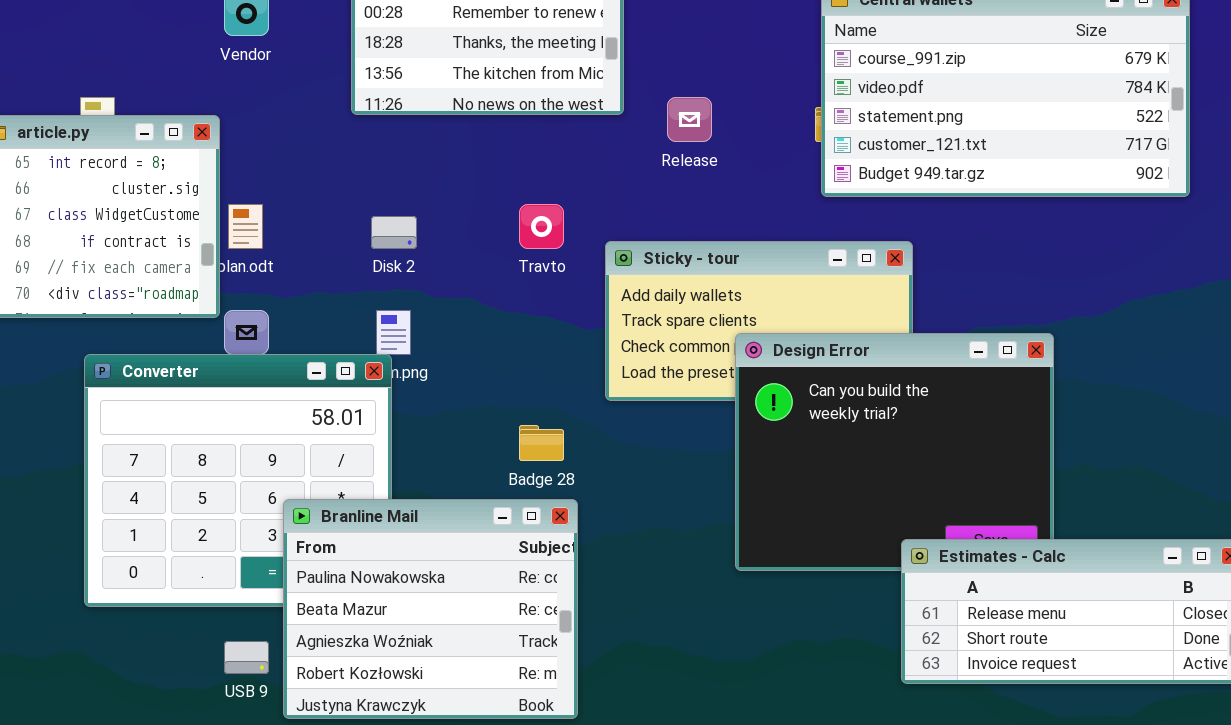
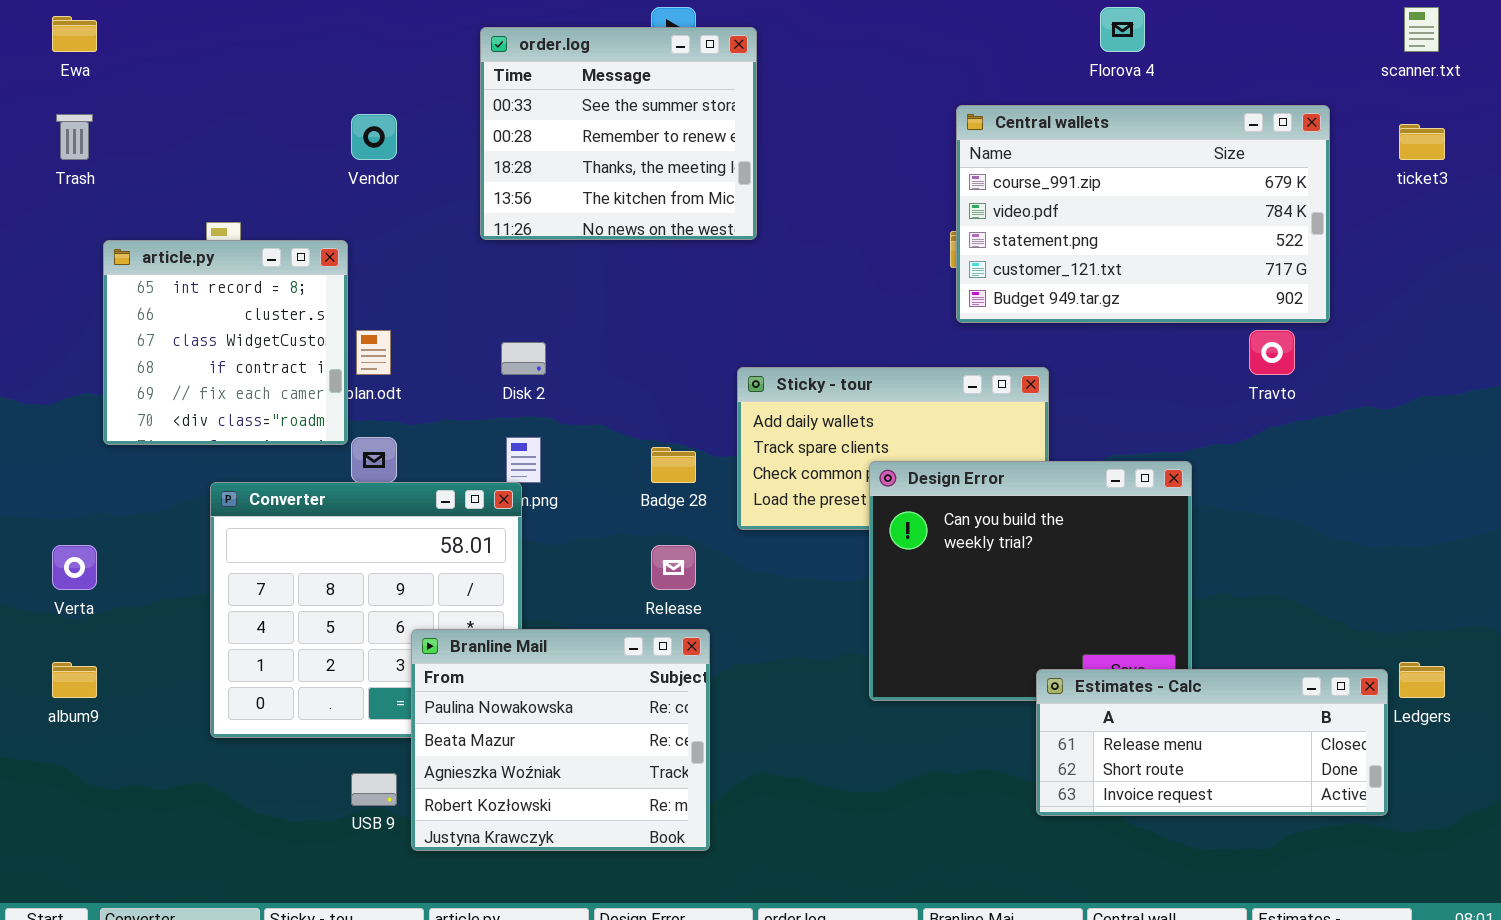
Release: [667,97,712,142] -> [651,545,696,590], moved
Travto: [519,204,564,249] -> [1249,330,1295,375], moved
Badge 28: [519,425,564,461] -> [651,447,696,483], moved

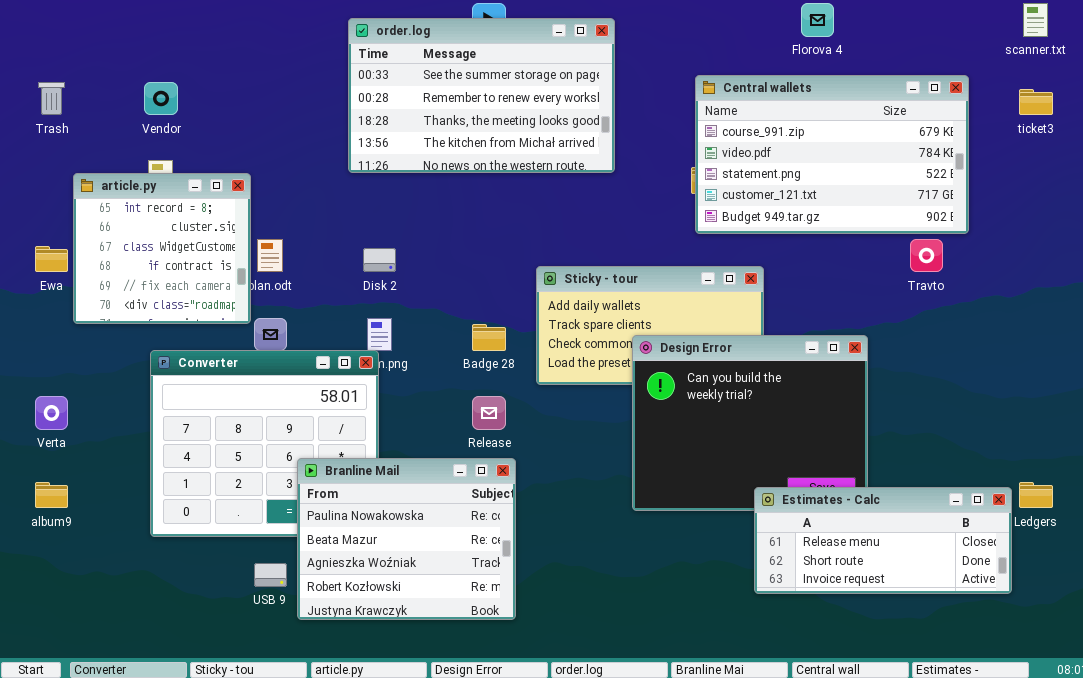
Ewa: [52,16,97,52] -> [35,246,68,272], moved
order.log: [480,27,757,240] -> [348,18,615,173], resized
Vendor: [351,114,397,160] -> [144,82,178,115], moved

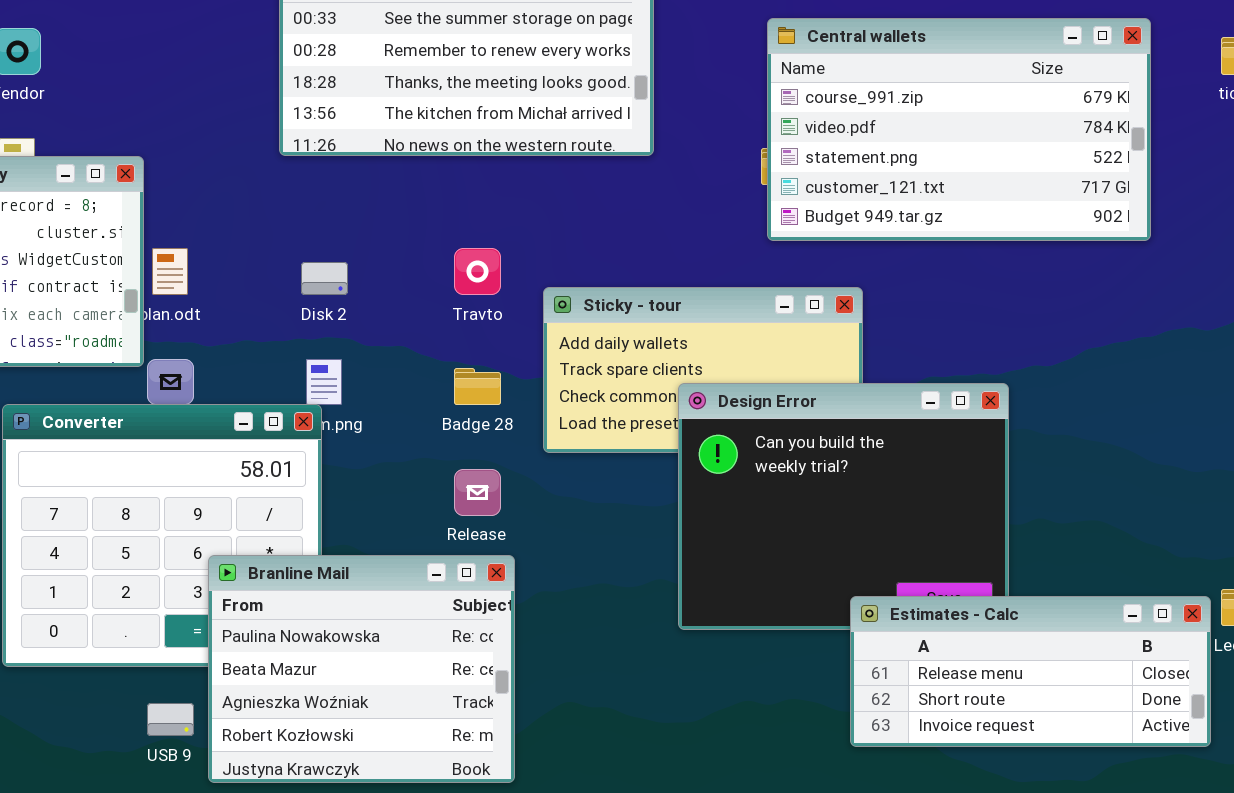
Travto: [910,239,943,272] -> [454,248,501,295], moved

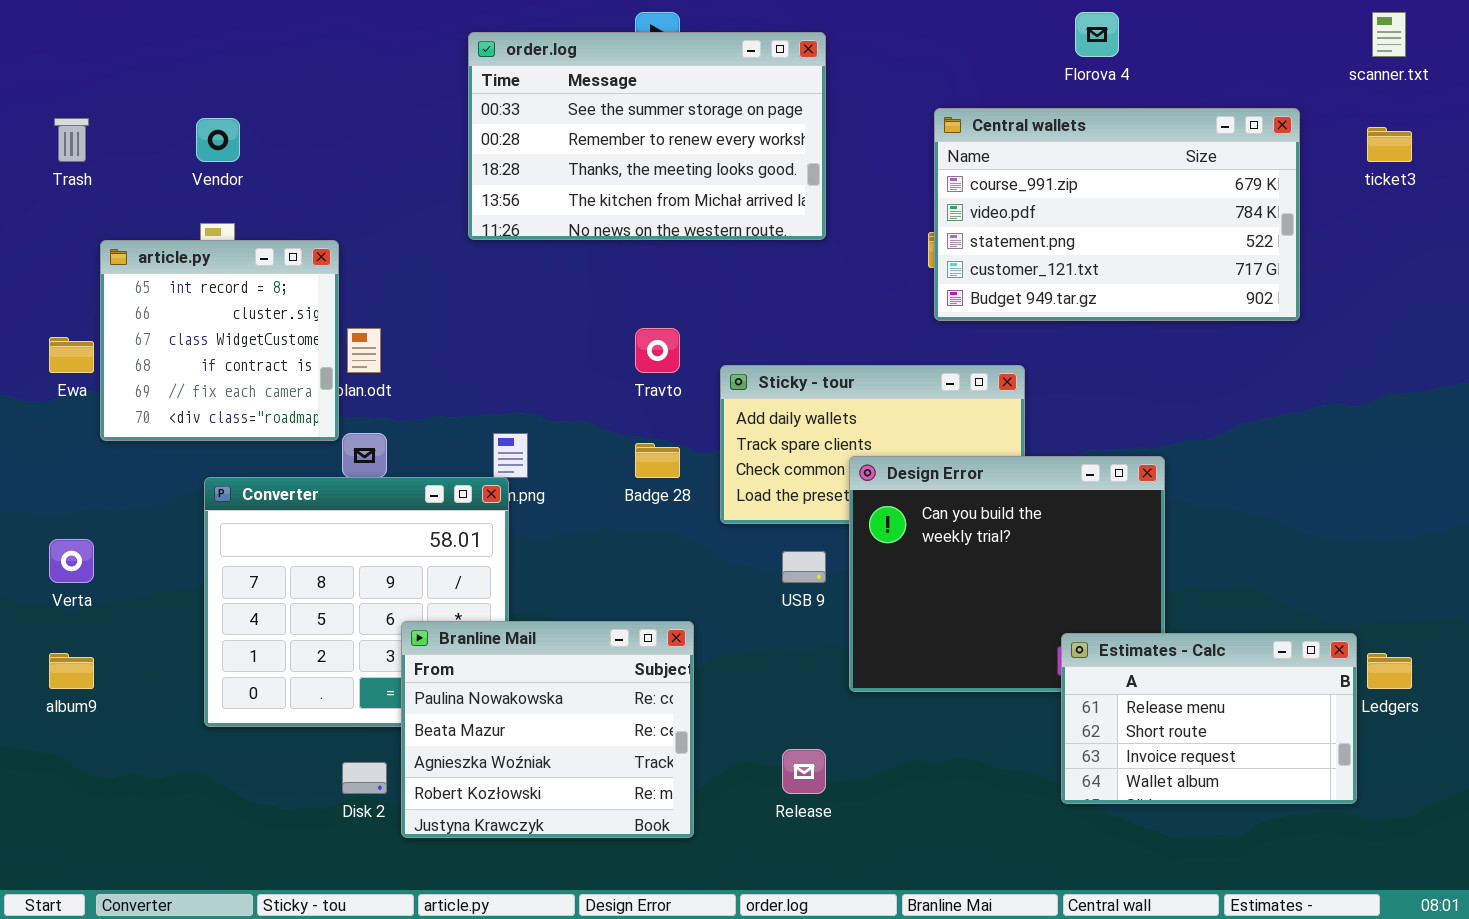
Disk 2: [301,262,348,295] -> [342,762,387,794], moved
Release: [454,469,501,516] -> [782,749,826,794], moved
Estimates - Calc: [850,596,1211,747] -> [1061,633,1357,804], resized
USB 9: [147,703,194,736] -> [782,551,826,583], moved

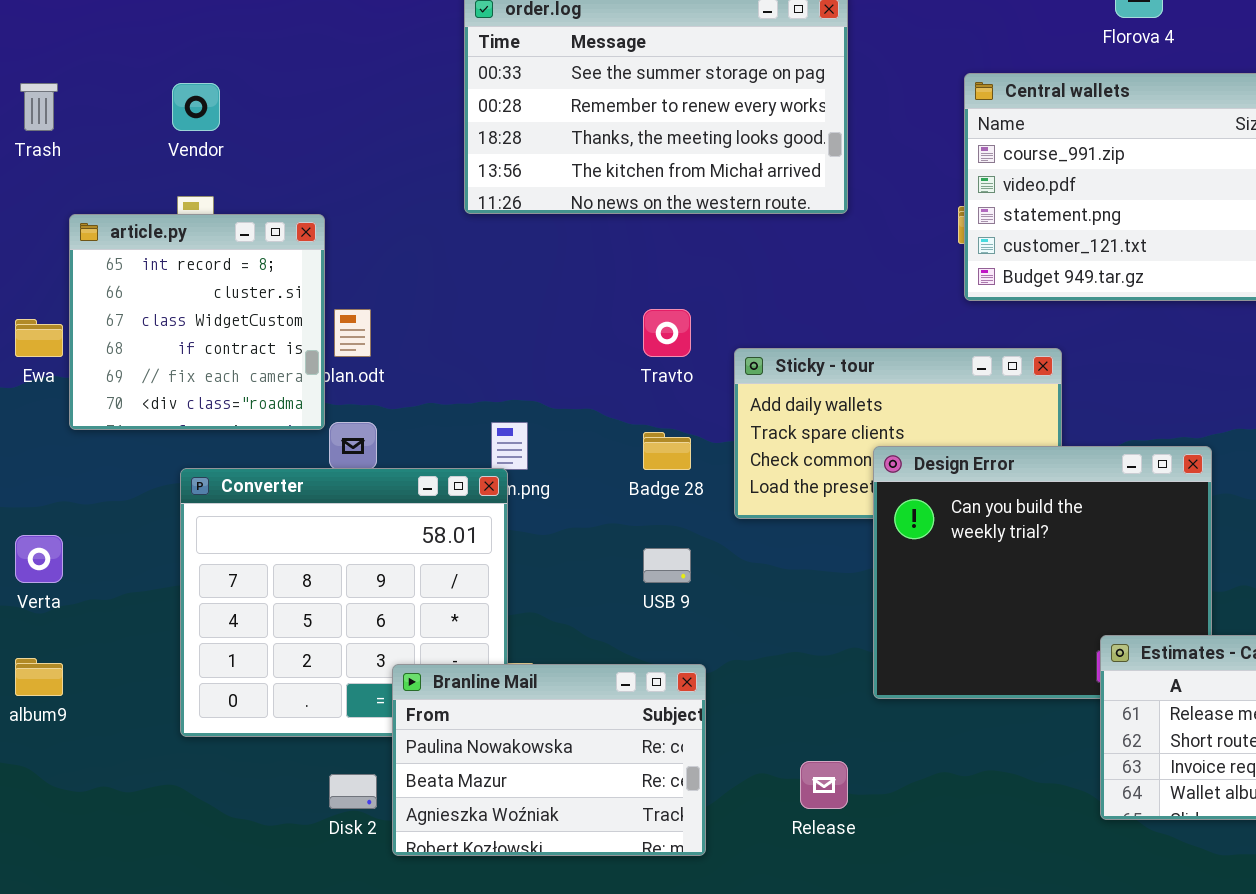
USB 9: [782,551,826,583] -> [643,548,691,583], moved
Branline Mail: [401,621,694,838] -> [392,664,706,856], resized

